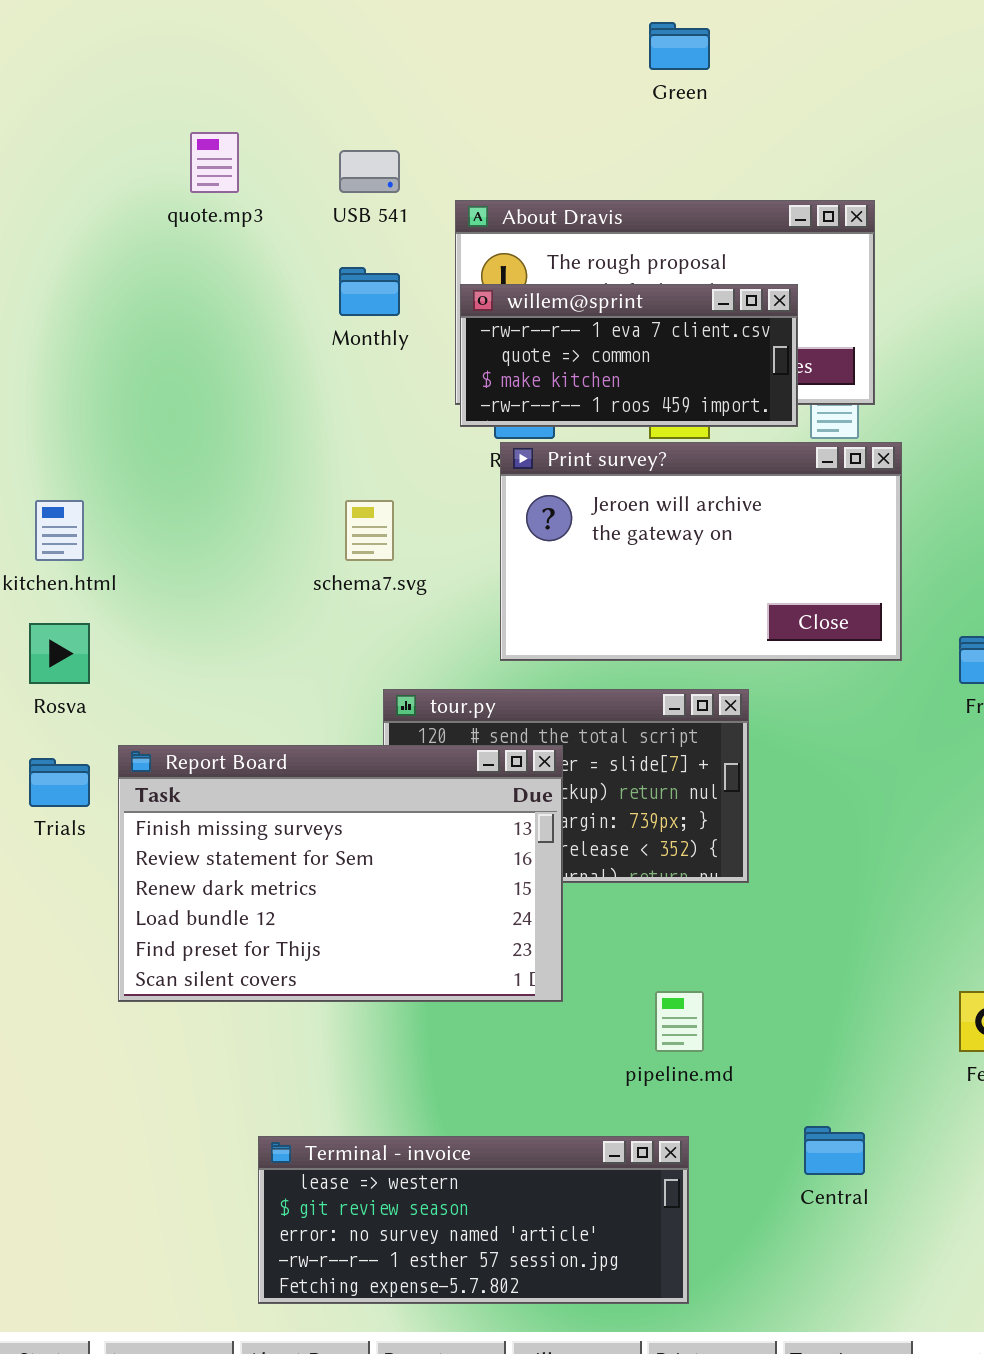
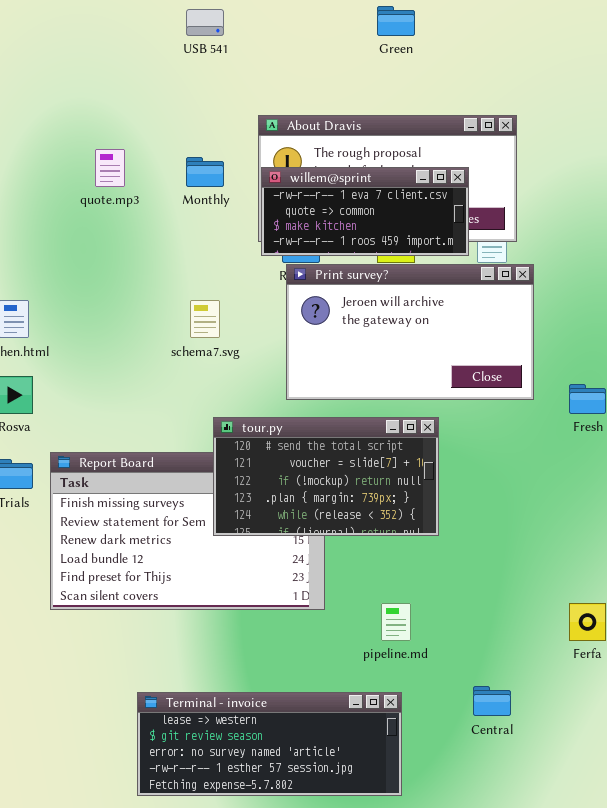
quote.mp3: [190,132,239,193] -> [95,149,125,187], moved
USB 541: [339,150,400,193] -> [186,9,224,36], moved
tour.py: [383,689,749,883] -> [213,417,439,536], raised

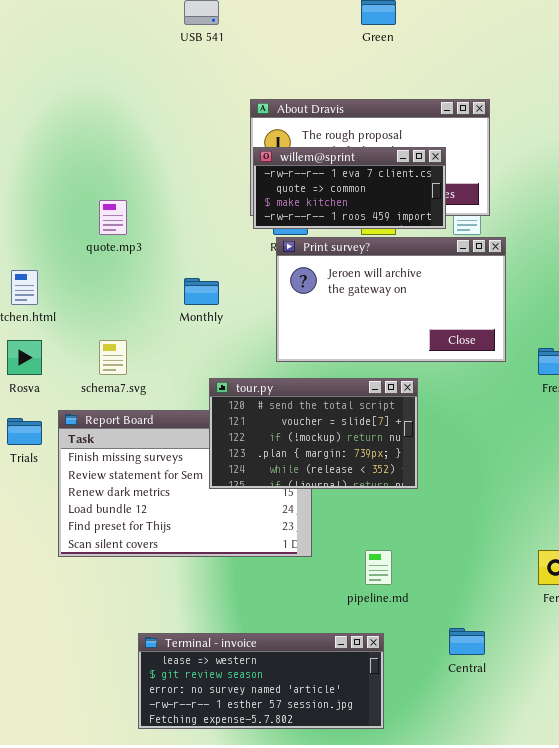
quote.mp3: [95,149,125,187] -> [99,200,127,235], moved
Monthly: [186,157,224,187] -> [184,278,219,305], moved
schema7.svg: [190,300,220,338] -> [99,340,127,375], moved

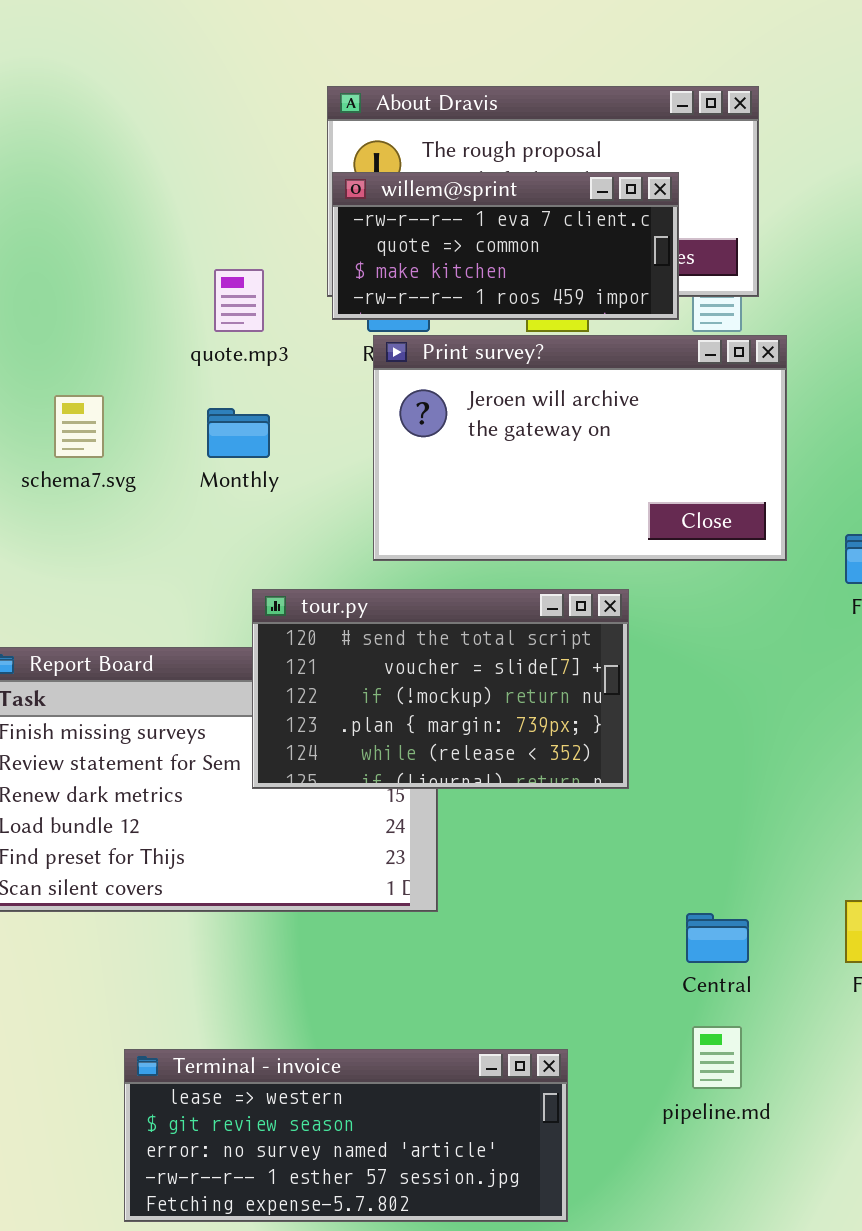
quote.mp3: [99,200,127,235] -> [214,269,264,332], moved
schema7.svg: [99,340,127,375] -> [54,395,104,458], moved
pipeline.md: [365,550,392,585] -> [692,1026,742,1089], moved
Central: [449,628,485,655] -> [686,913,749,963], moved

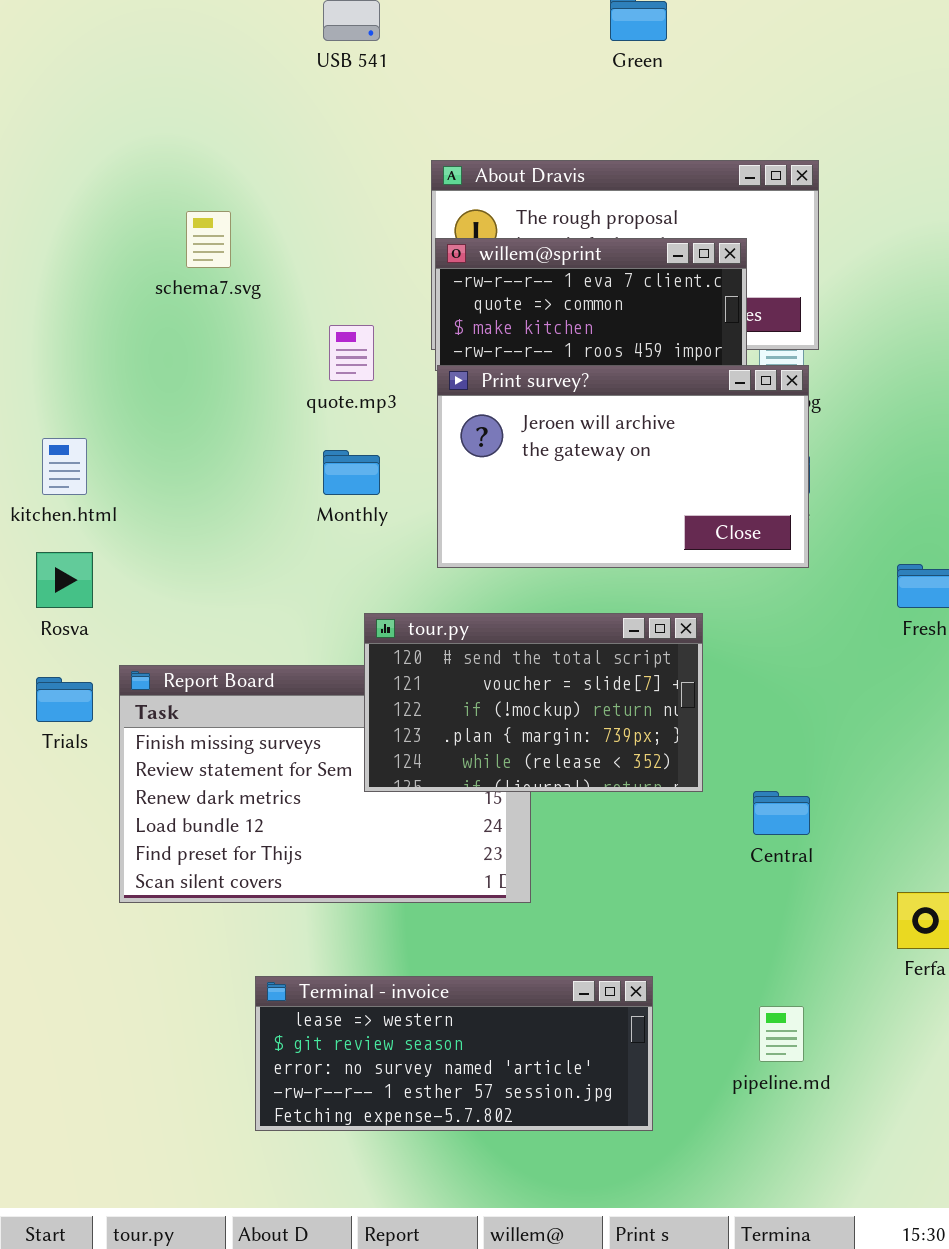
Print survey?: [373,335,787,561] -> [437,365,809,568], moved
schema7.svg: [54,395,104,458] -> [186,211,231,268], moved
Central: [686,913,749,963] -> [753,791,810,835], moved
Terminal - invoice: [124,1049,568,1222] -> [255,976,653,1131], moved

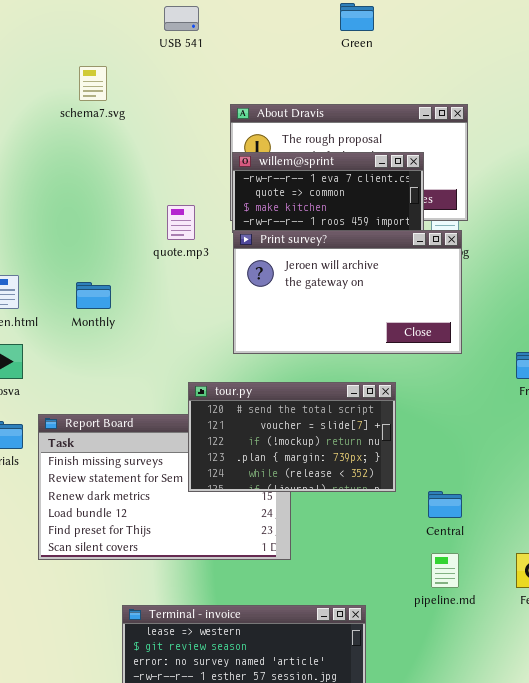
schema7.svg: [186,211,231,268] -> [79,66,107,101], moved
Monthly: [323,450,380,495] -> [76,282,111,309], moved
pipeline.md: [759,1006,804,1062] -> [431,553,459,588], moved

